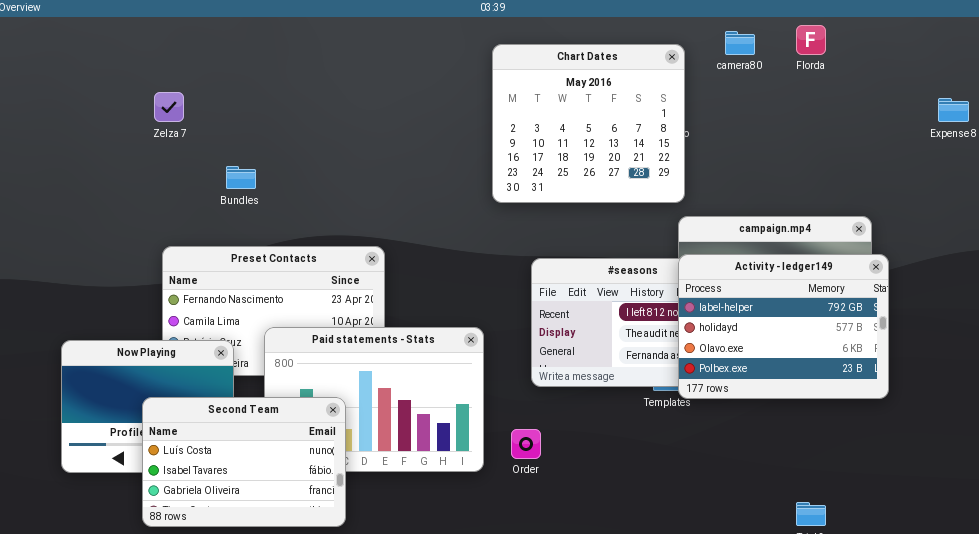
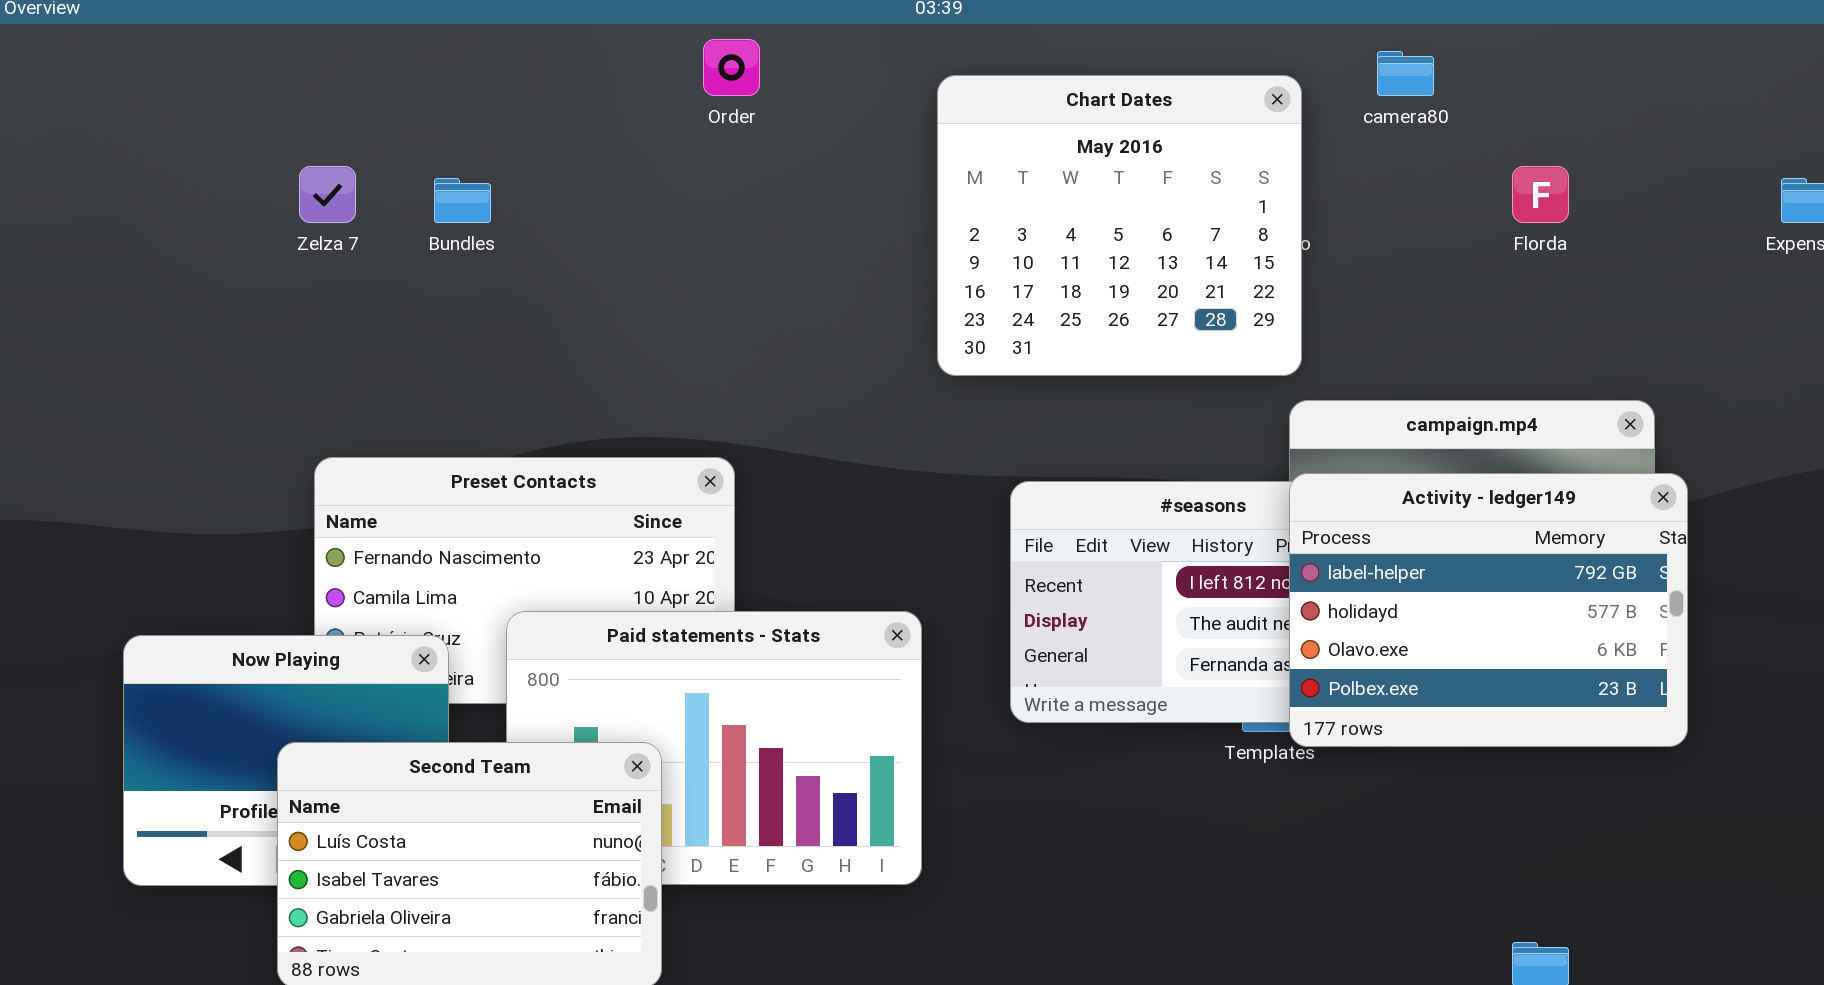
Florda: [796,25,826,55] -> [1512,166,1569,223], moved
Bundles: [226,166,256,189] -> [434,178,491,223], moved
Order: [511,429,541,459] -> [703,39,760,96], moved

